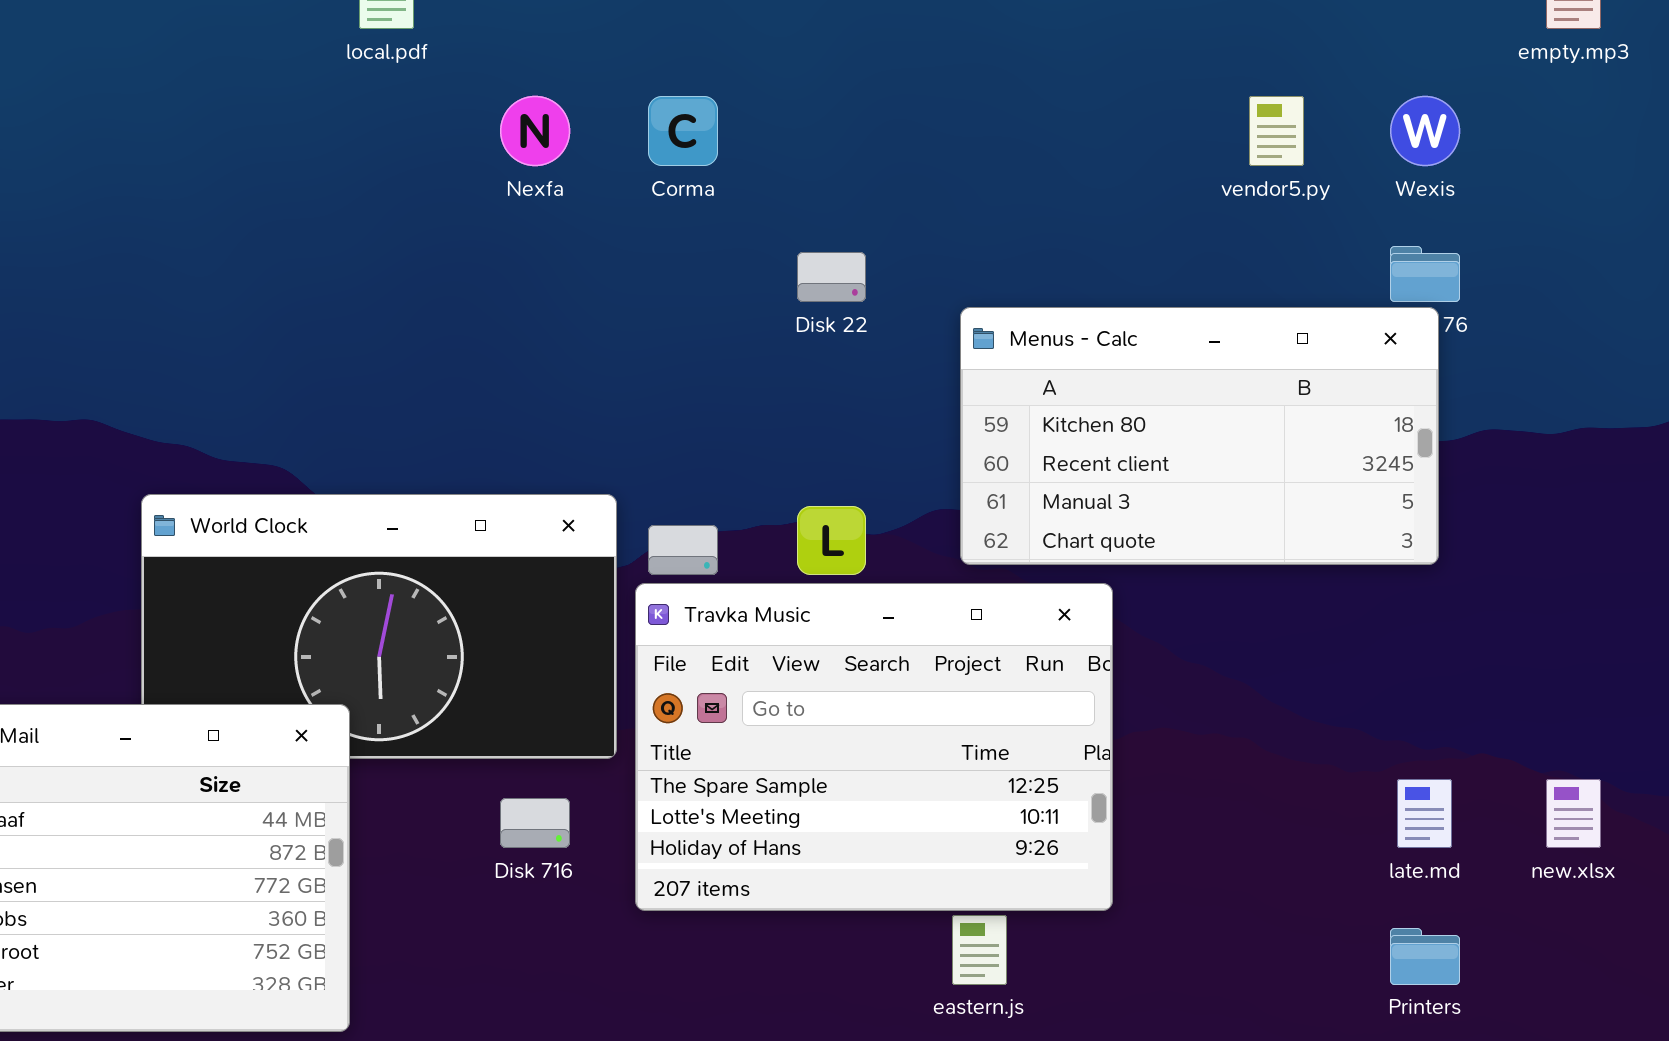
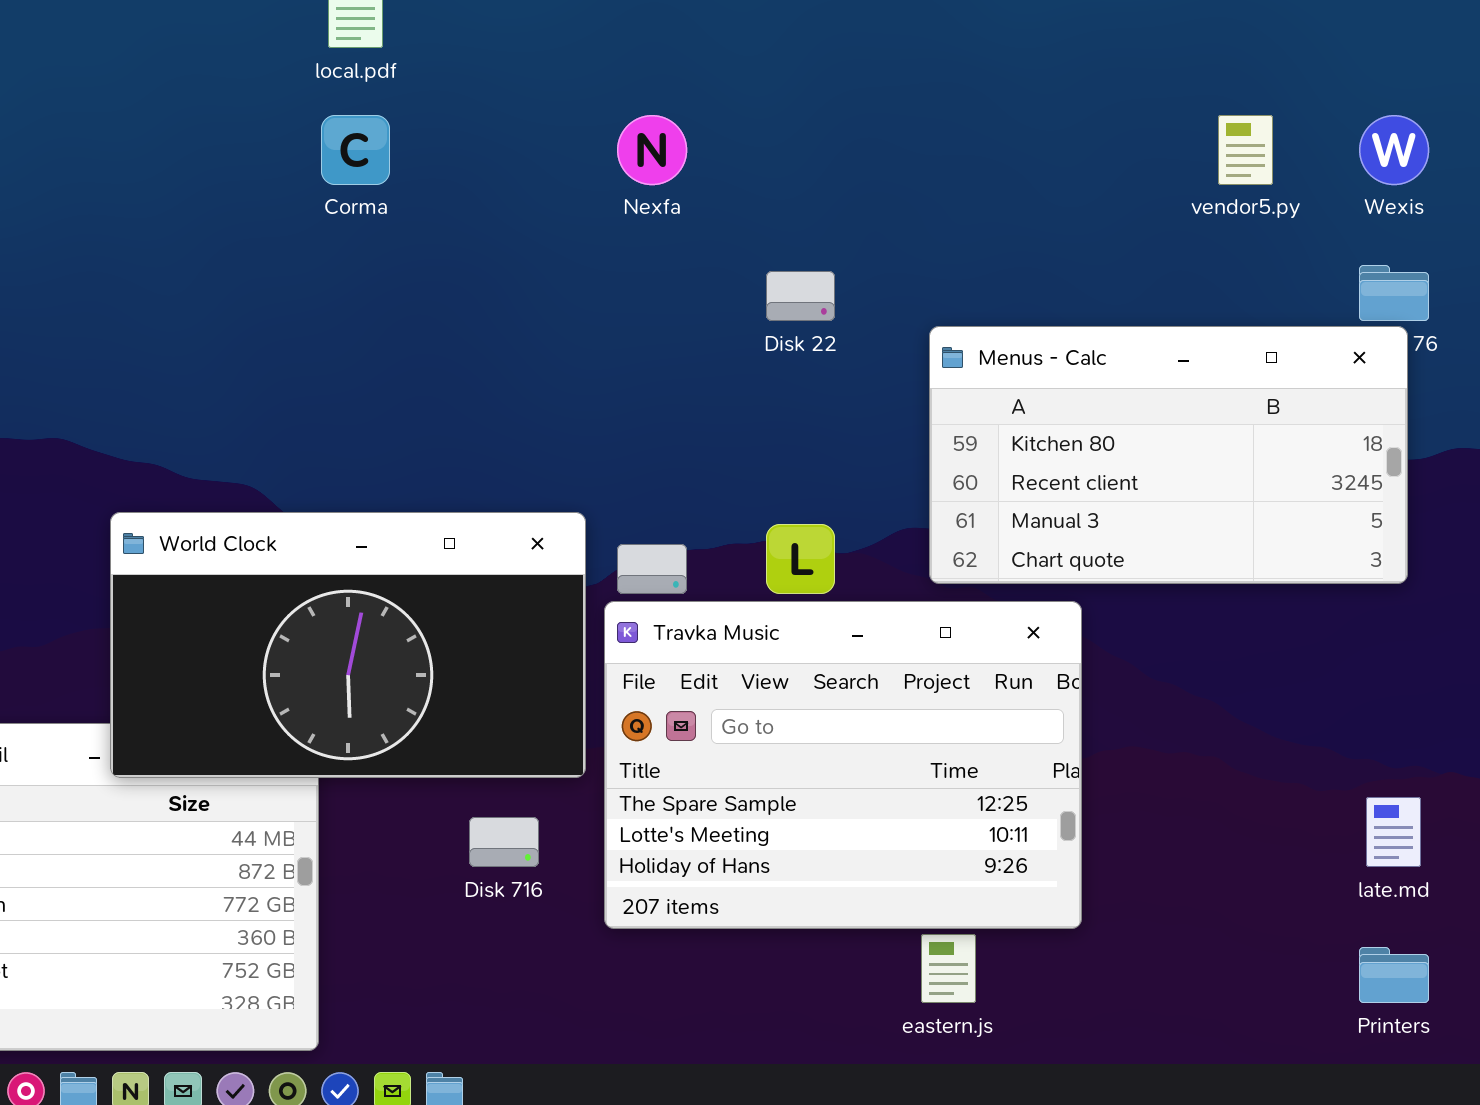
Nexfa: [500,96,570,166] -> [617,115,687,185], moved
Corma: [648,96,718,166] -> [321,115,390,185], moved
World Clock: [141,494,617,759] -> [110,512,586,778], raised

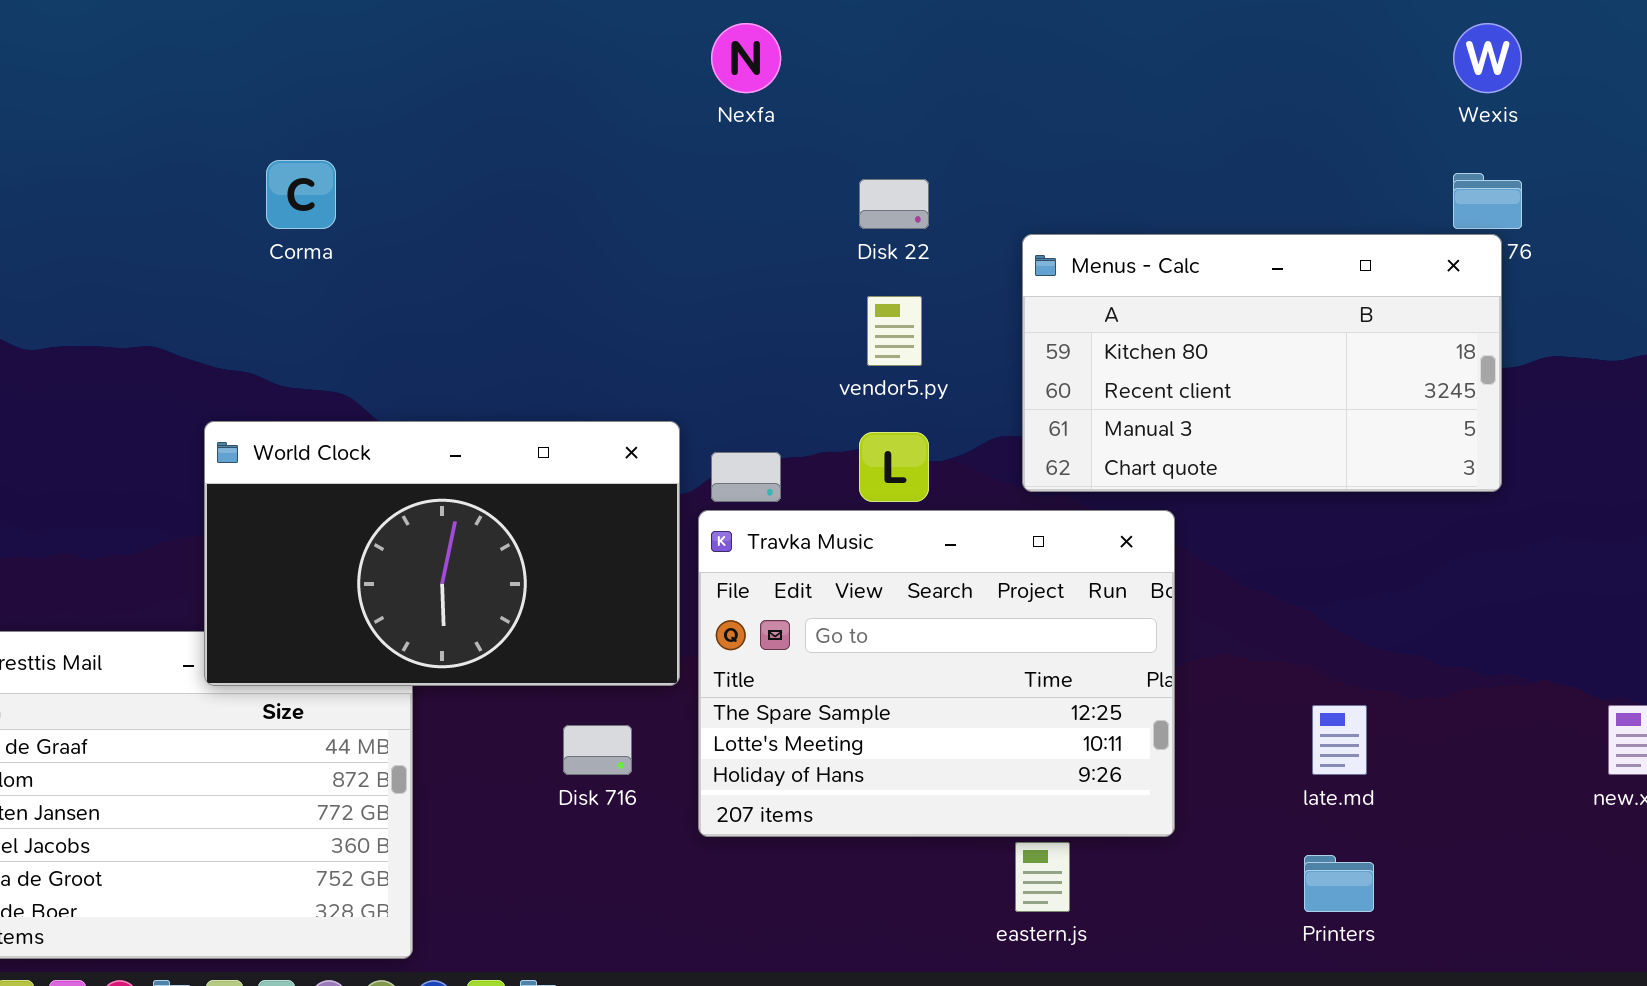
Corma: [321,115,390,185] -> [266,160,336,229], moved
vendor5.py: [1218,115,1273,185] -> [867,296,922,366], moved
late.md: [1366,797,1421,867] -> [1312,705,1367,775], moved
Printers: [1359,947,1429,1003] -> [1304,855,1374,912], moved

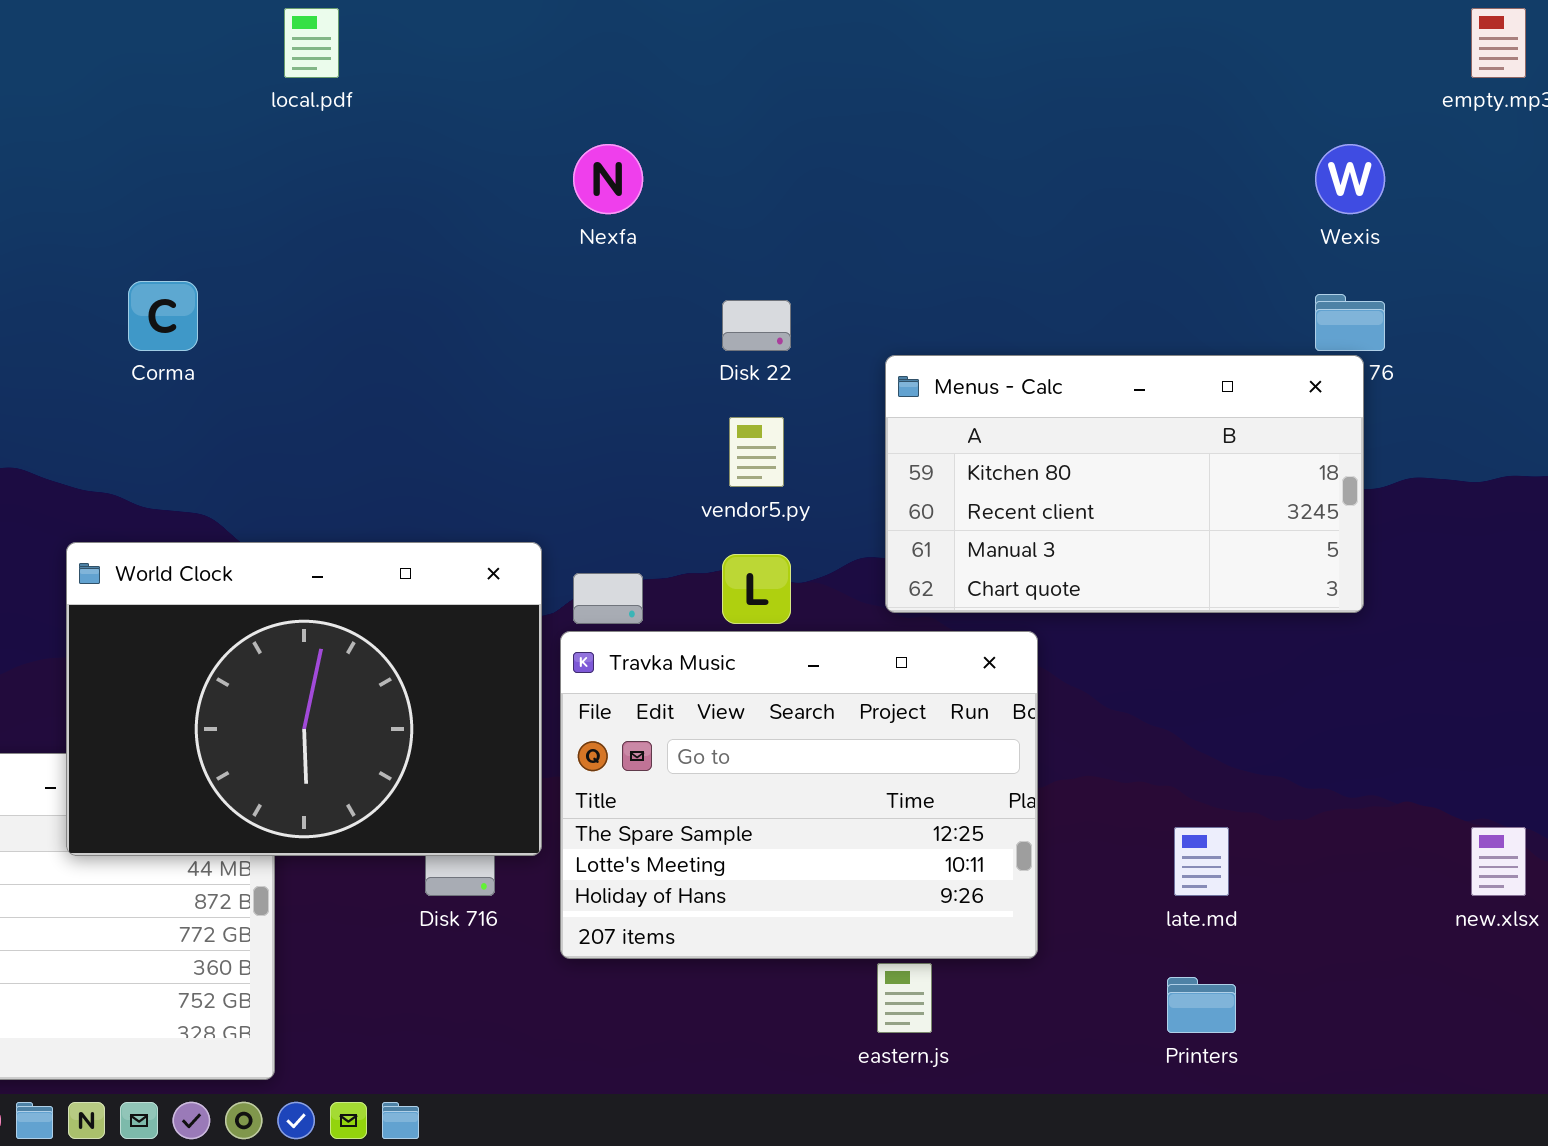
World Clock: [204,421,680,686] -> [66,542,542,856], resized

